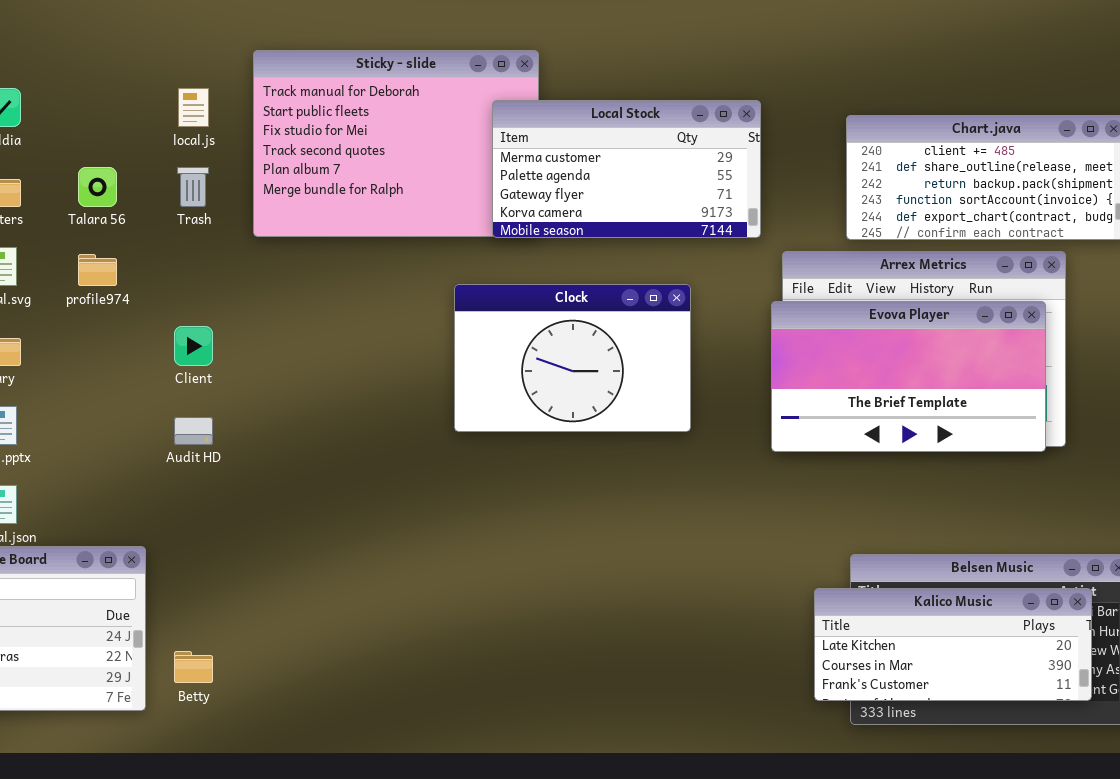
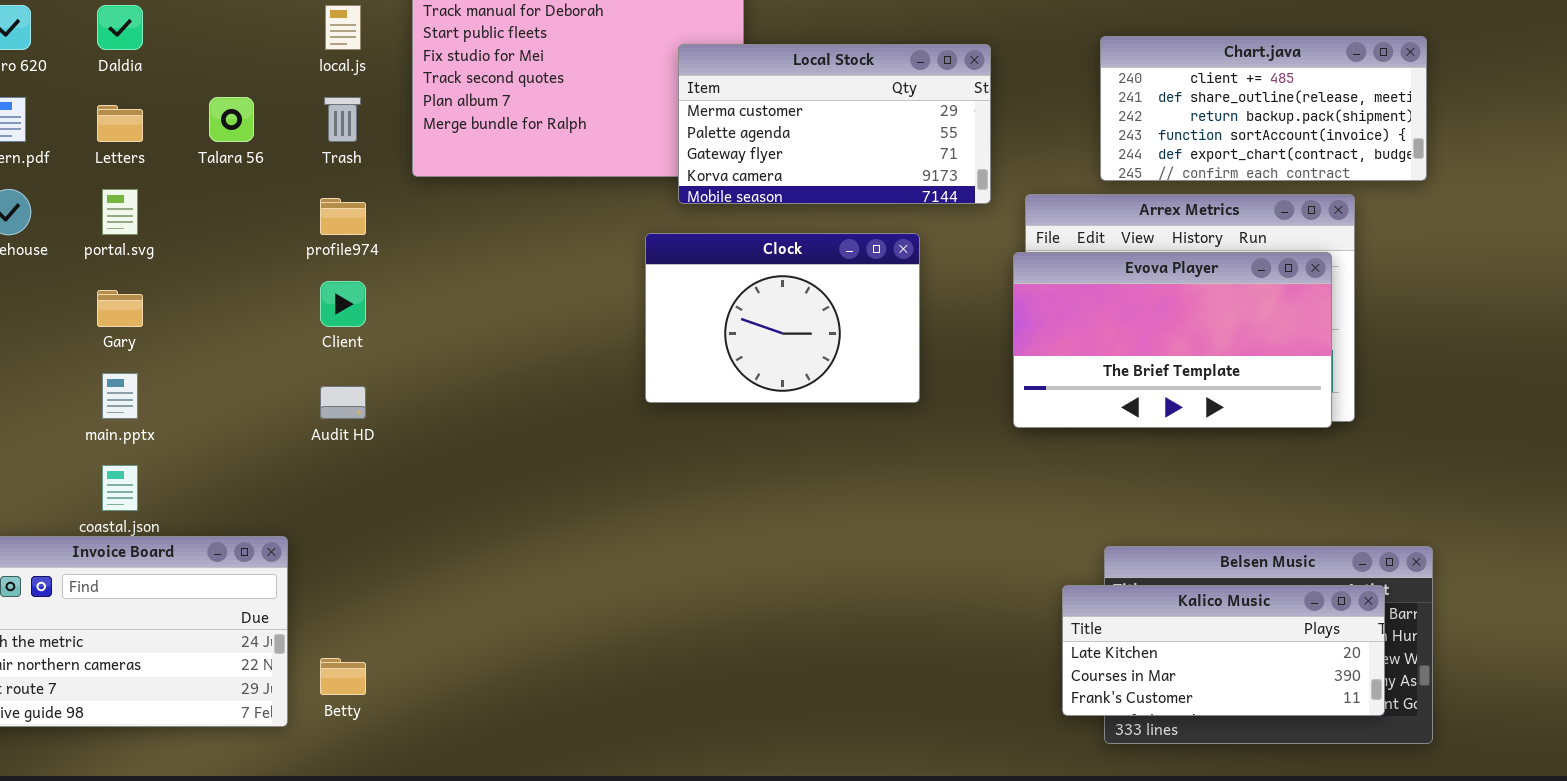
Local Stock: [492,100,761,238] -> [678,44,991,204], moved
profile974: [78,254,117,286] -> [320,198,366,235], moved

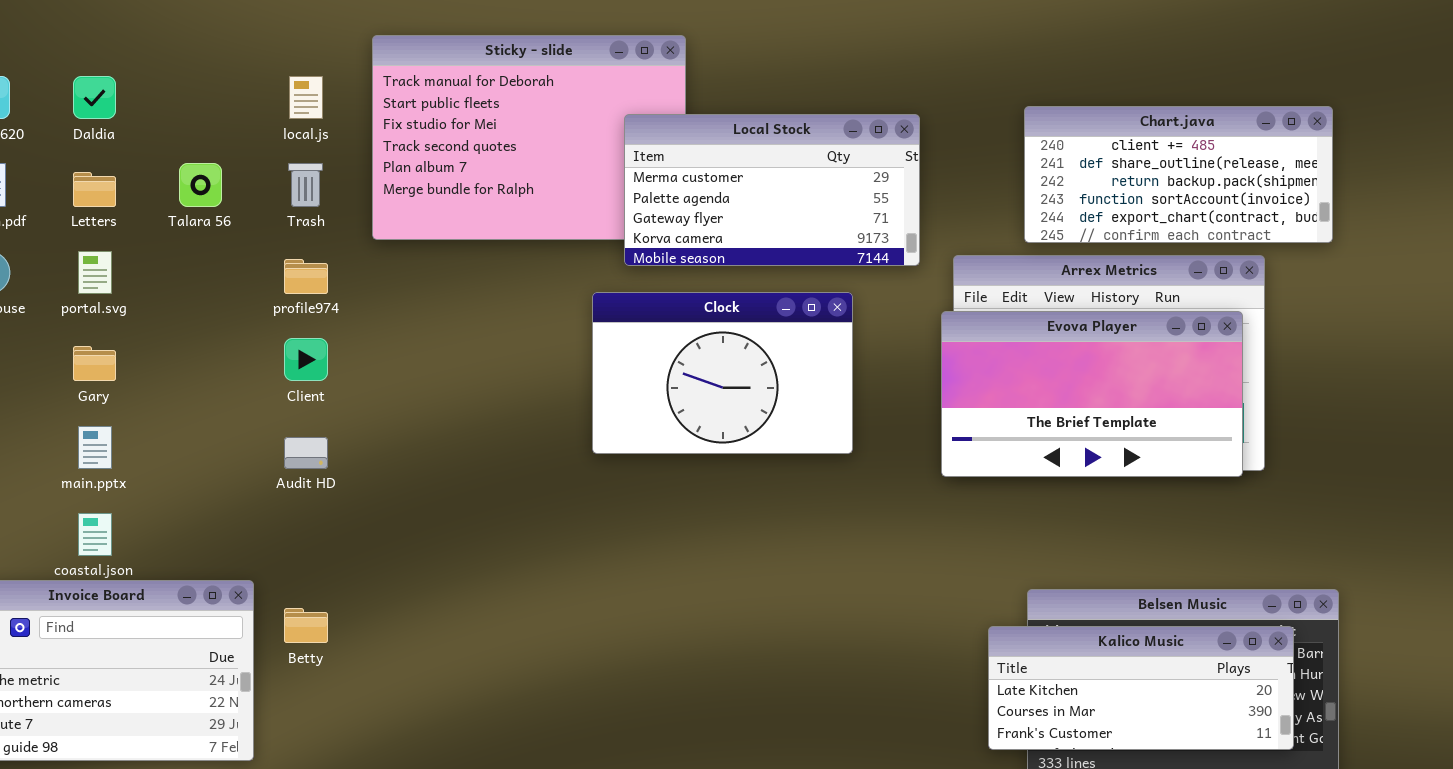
Betty: [320,658,366,695] -> [284,608,328,643], moved

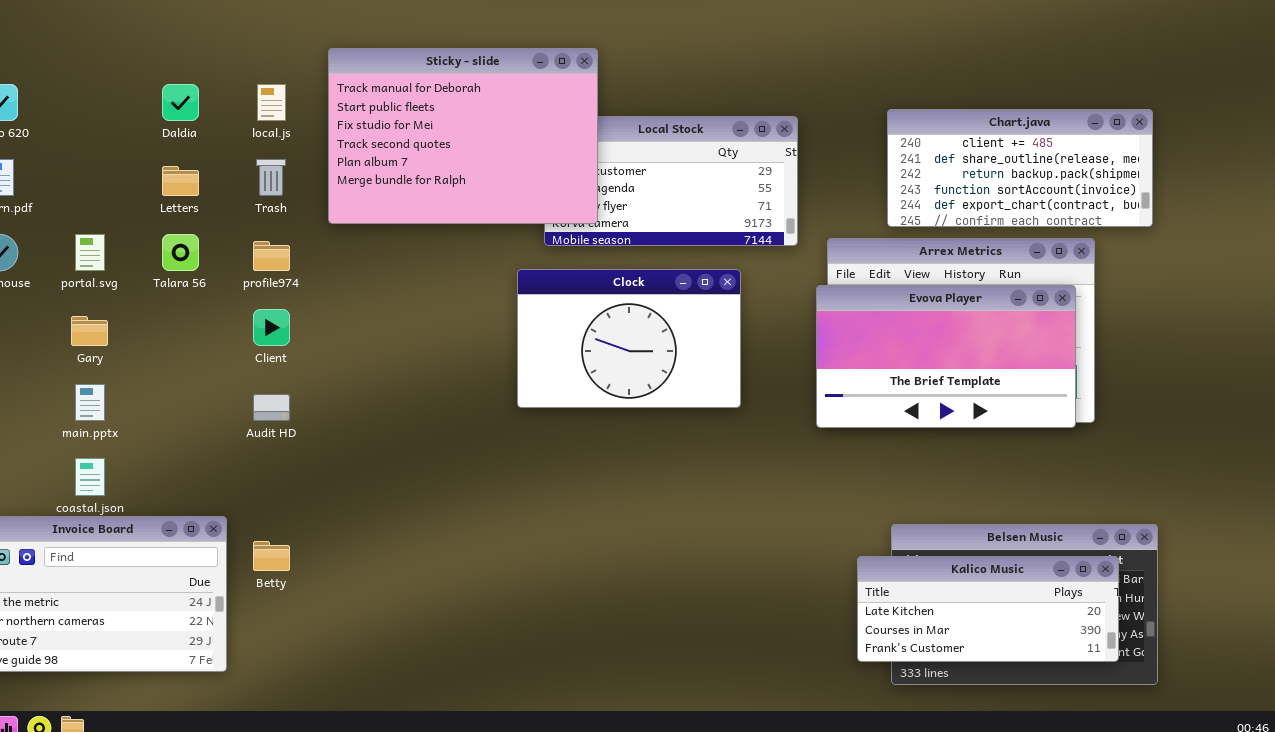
Sticky - slide: [372,35,686,240] -> [328,48,598,224], raised
Daldia: [73,76,116,119] -> [162,84,199,121], moved
Talara 56: [179,163,222,207] -> [162,234,199,271], moved
Letters: [73,172,116,207] -> [162,166,199,196], moved

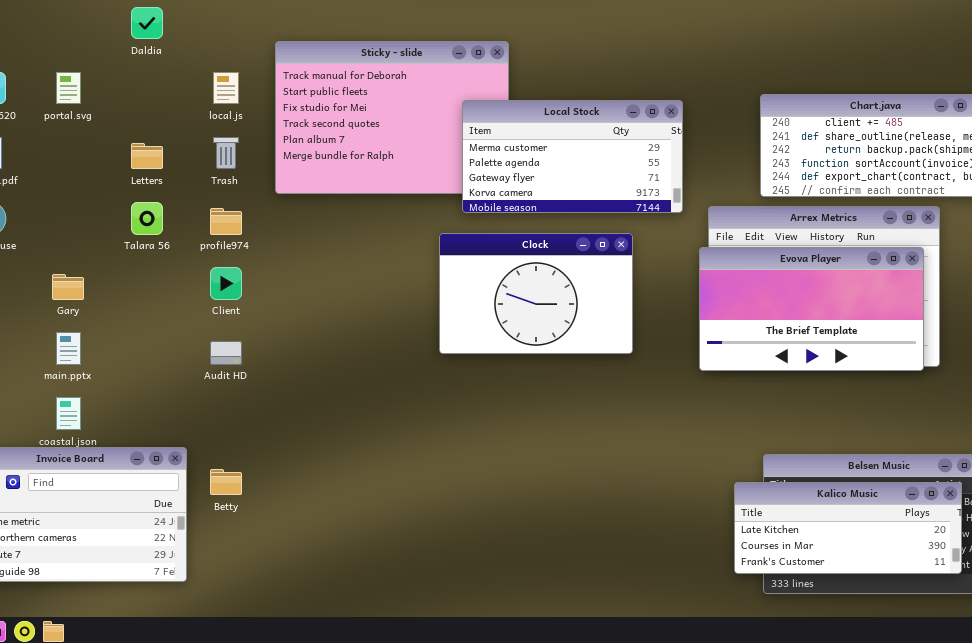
Daldia: [162,84,199,121] -> [131,7,163,39], moved
Local Stock: [544,116,798,246] -> [462,100,683,213], raised
portal.svg: [75,234,105,271] -> [56,72,81,104], moved

